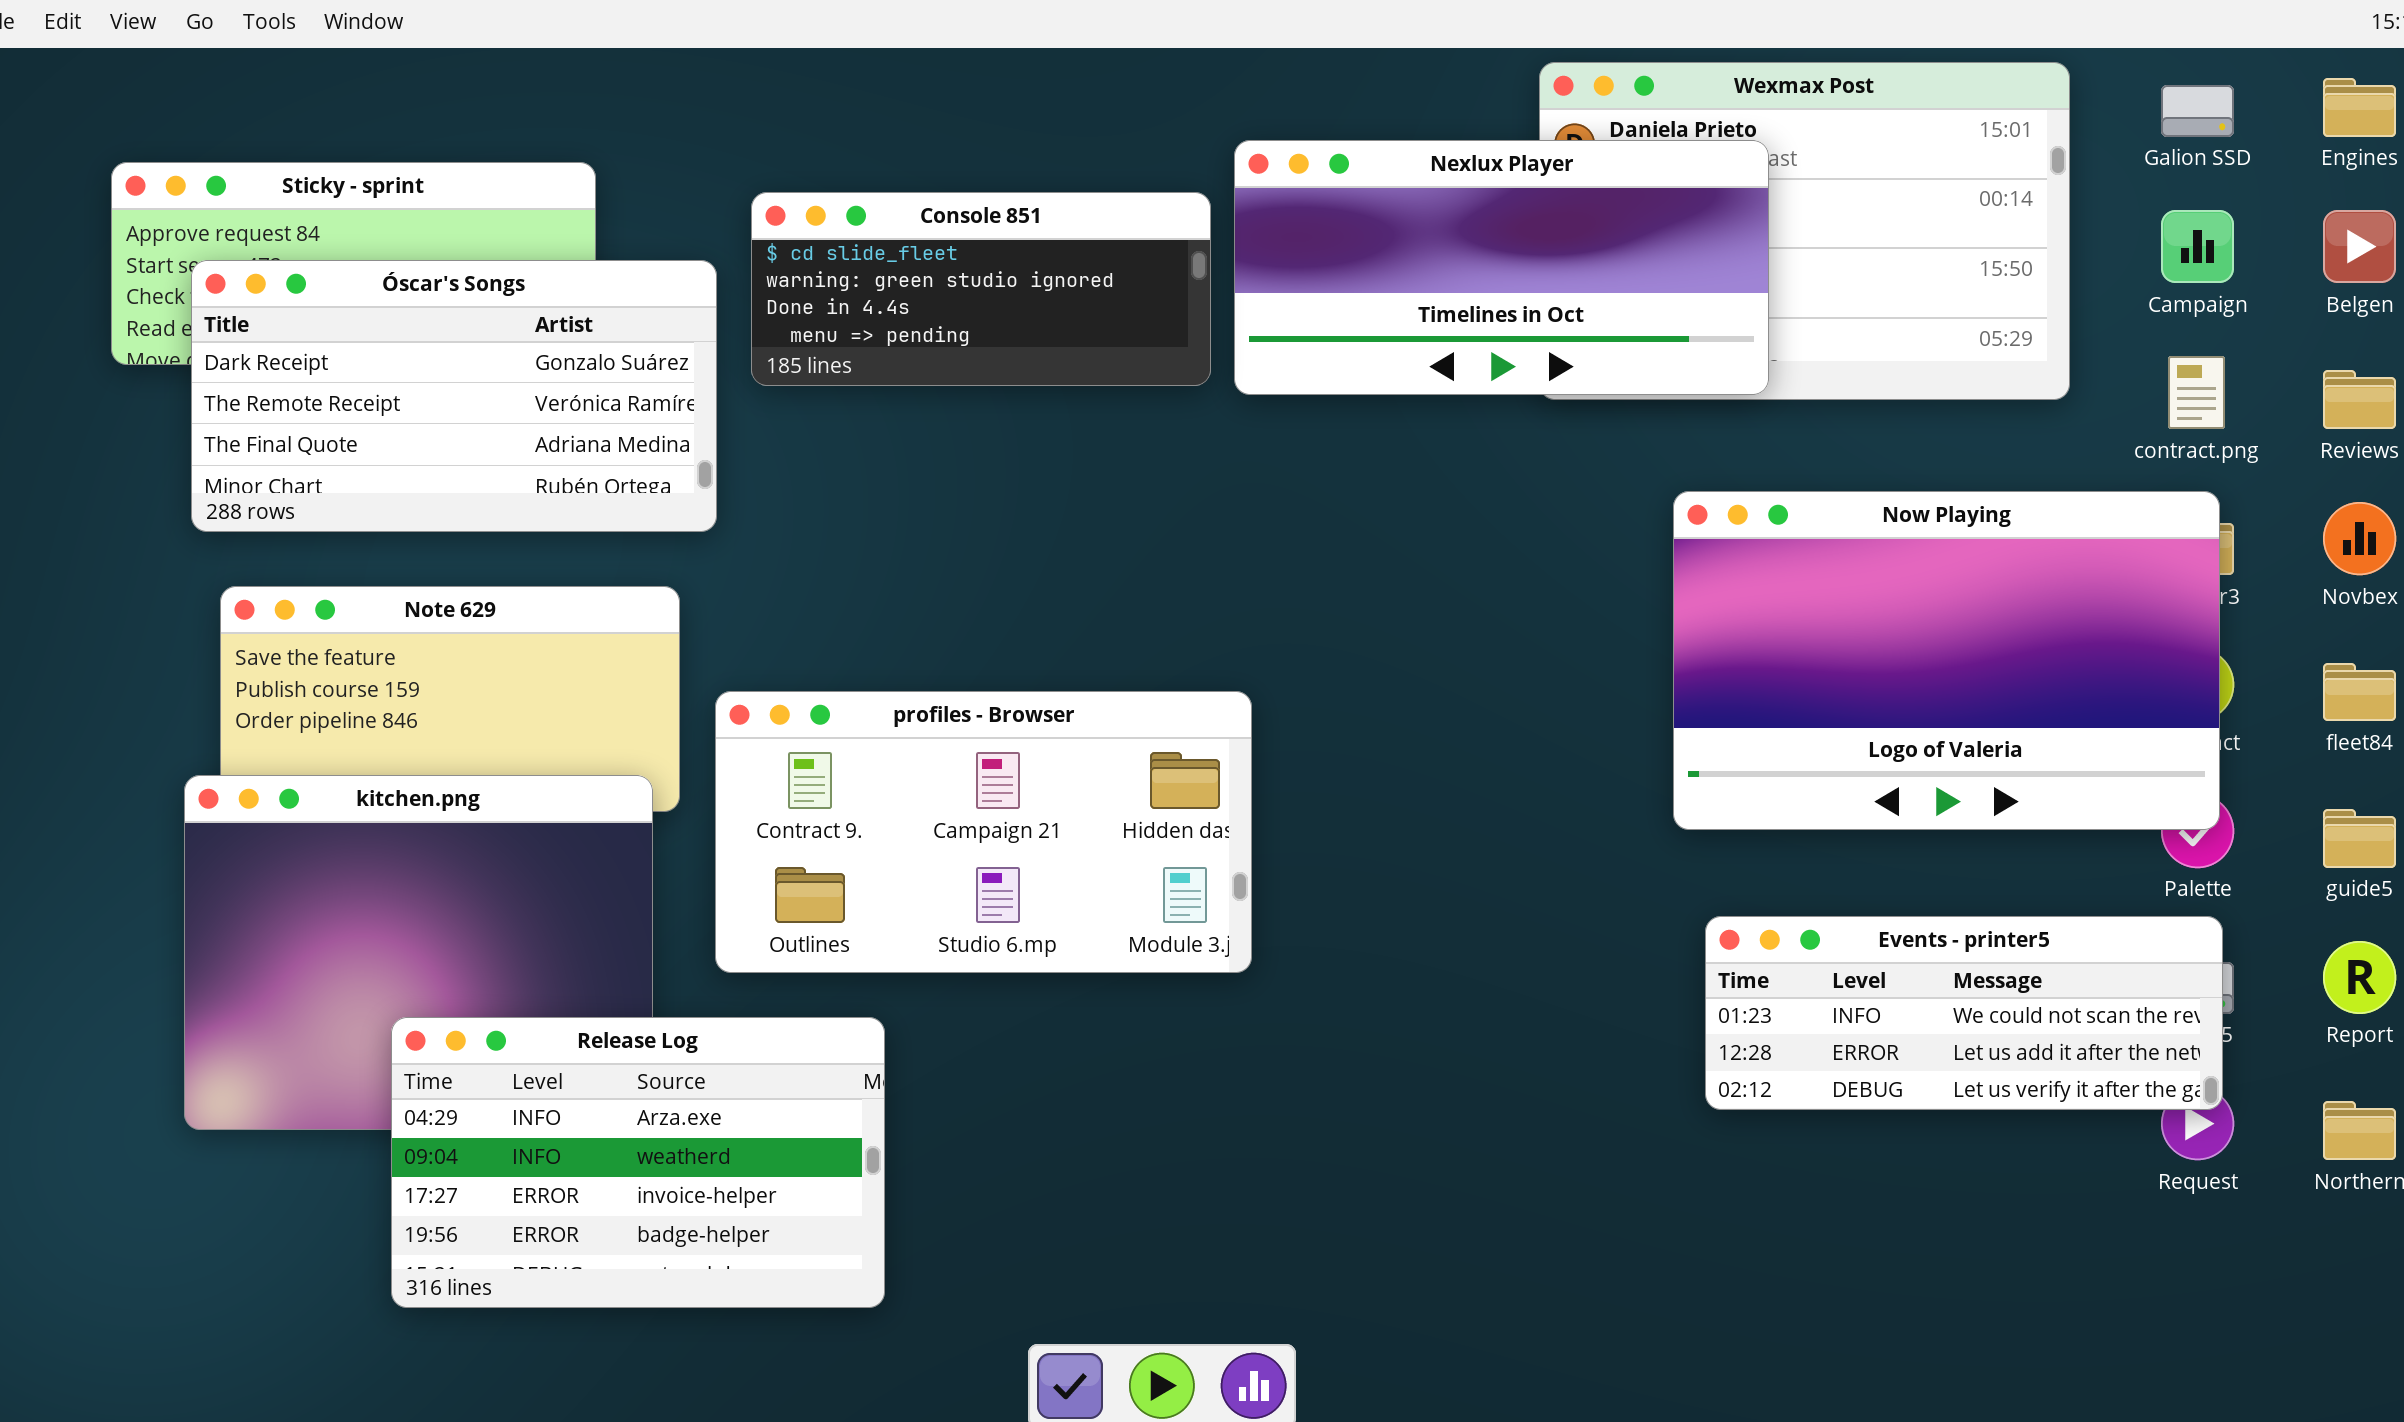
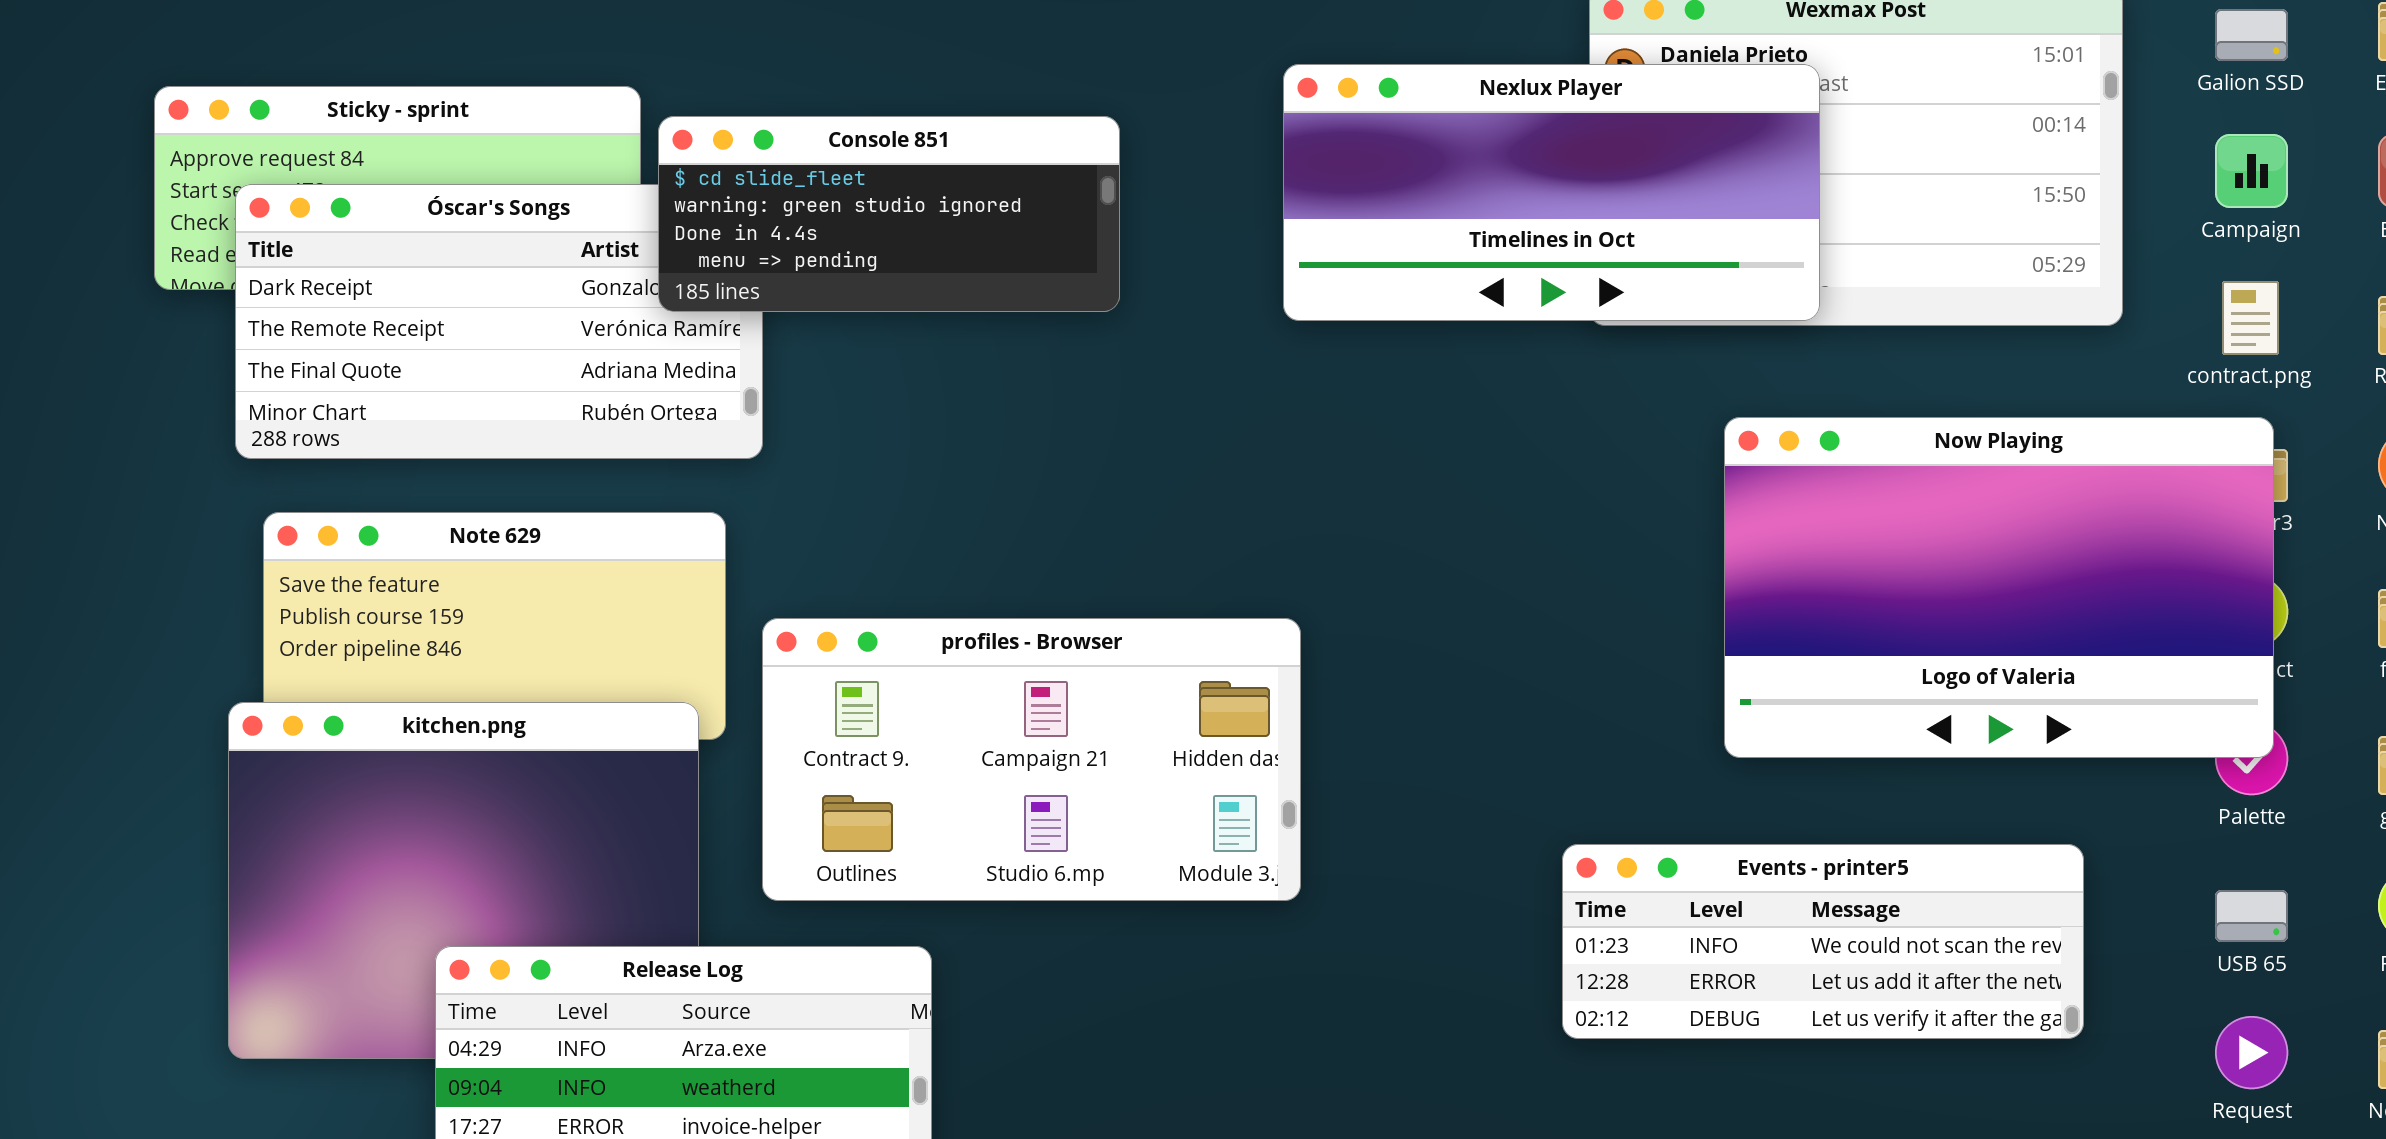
Console 851: [751,192,1211,386] -> [658,116,1120,312], moved
Events - printer5: [1705,916,2223,1110] -> [1562,844,2084,1039], moved

